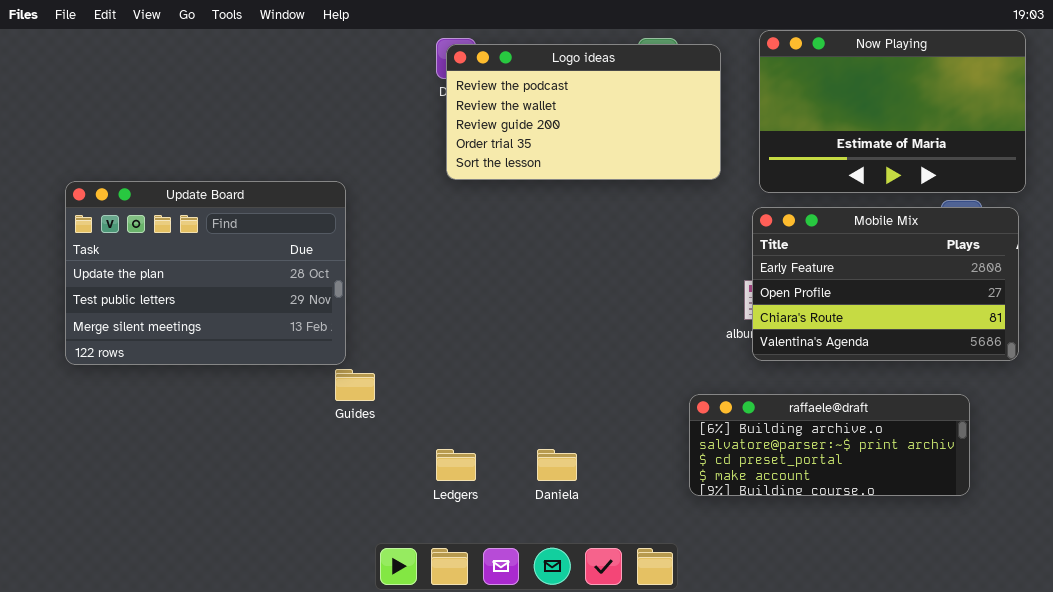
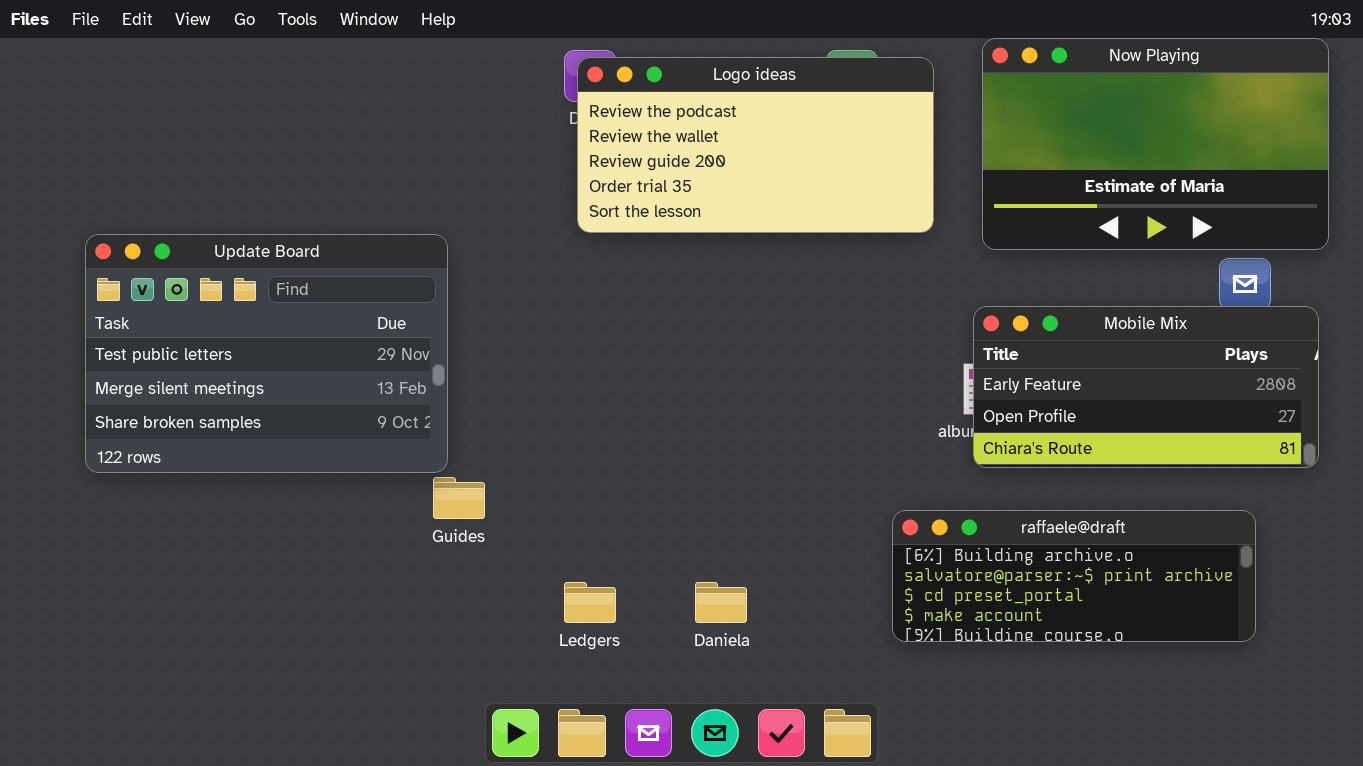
Update Board: [65,181,346,365] -> [85,234,448,473], scrolled down 1 row
Mobile Mix: [752,207,1019,361] -> [973,306,1319,468], resized

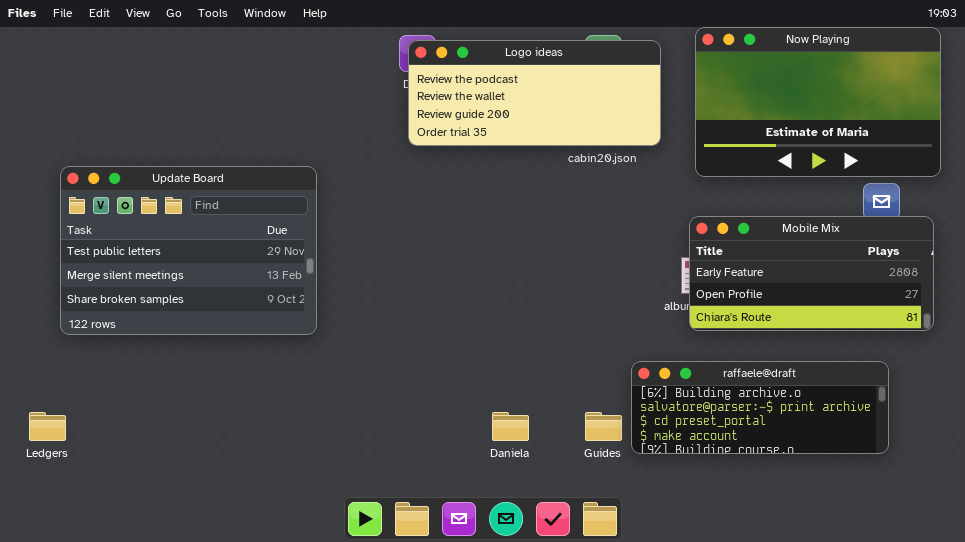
Logo ideas: [577,57,934,233] -> [408,40,661,146], resized
Guides: [433,477,485,519] -> [585,412,622,441], moved
Ledgers: [564,582,616,623] -> [29,412,66,441], moved

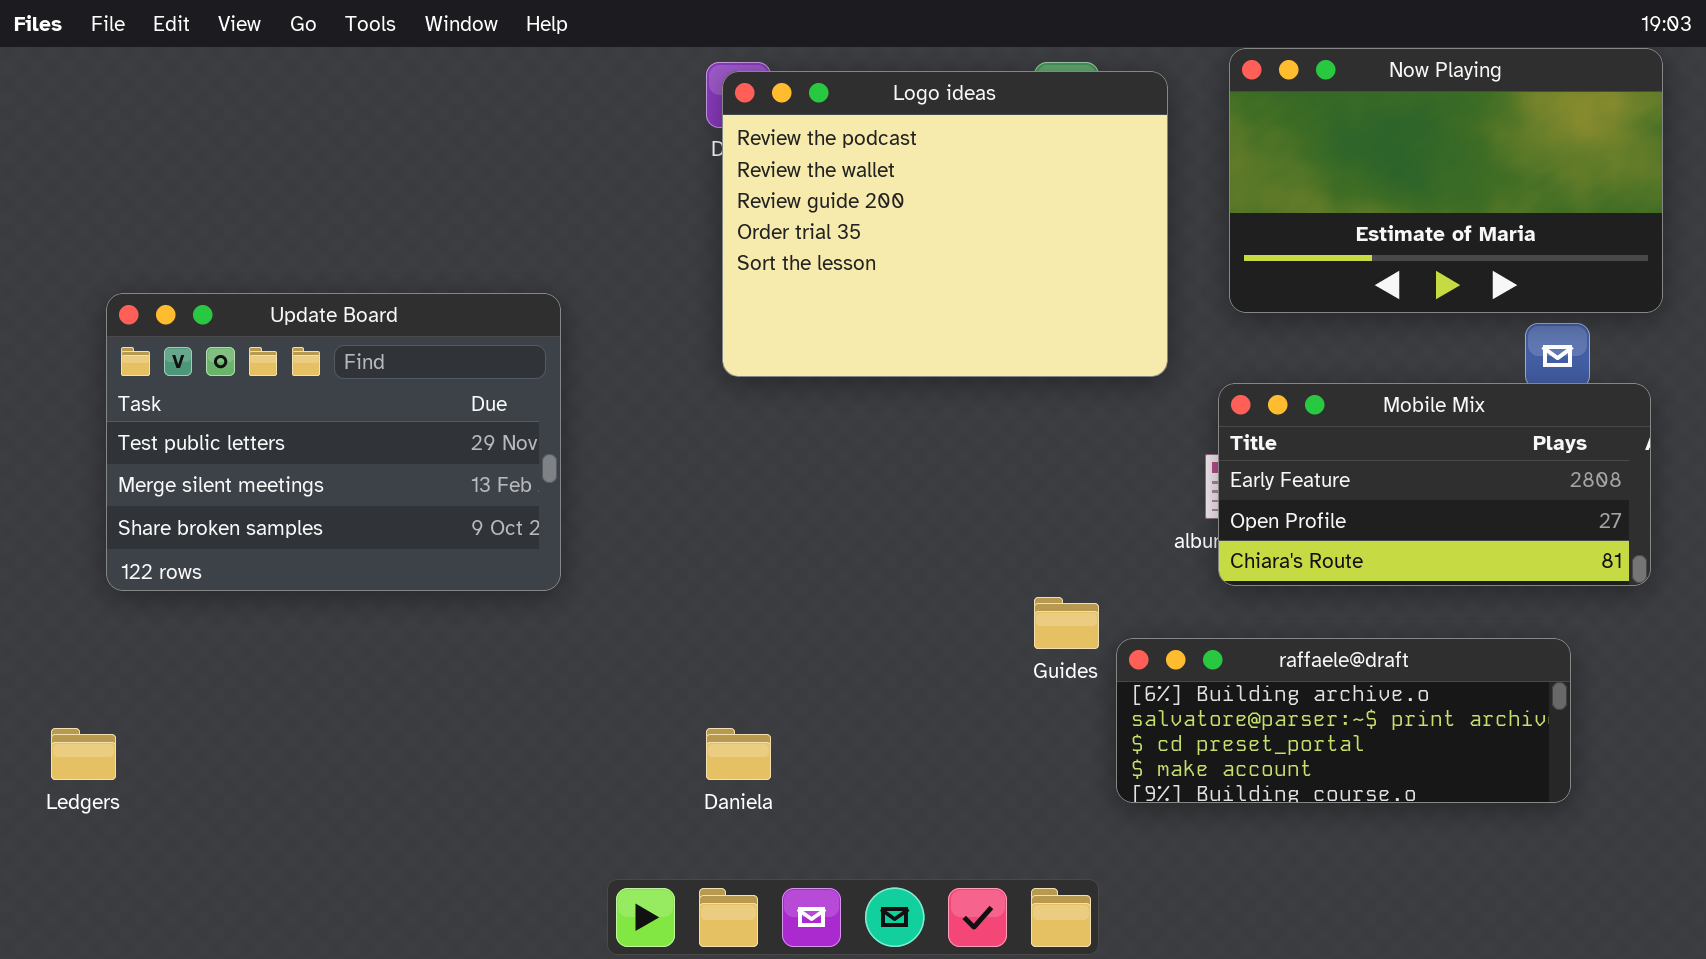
Logo ideas: [408,40,661,146] -> [722,71,1168,377], resized
Daniela: [492,412,529,441] -> [706,728,771,780], moved
Guides: [585,412,622,441] -> [1034,597,1099,649], moved

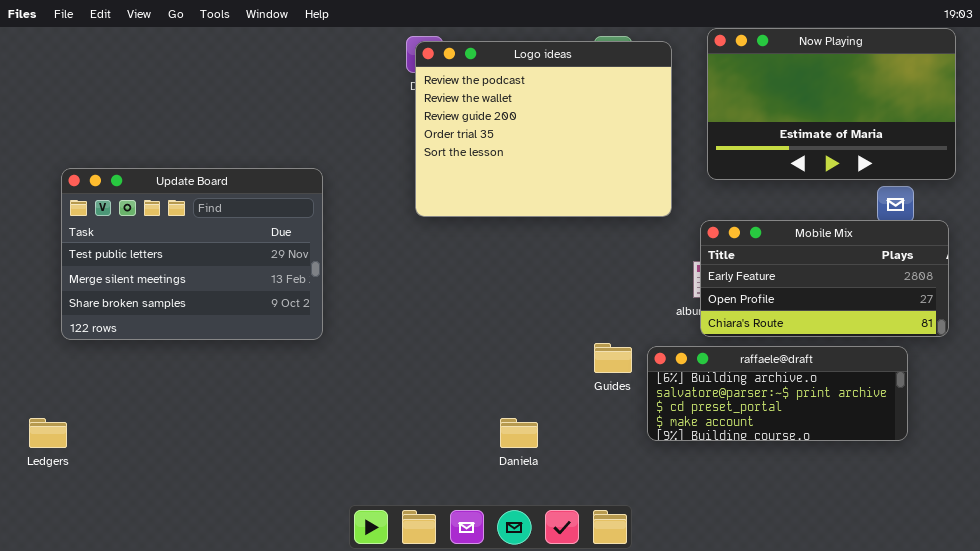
raffaele@draft: [1116,638,1571,803] -> [647,346,908,441], moved
Daniela: [706,728,771,780] -> [500,418,538,448], moved

